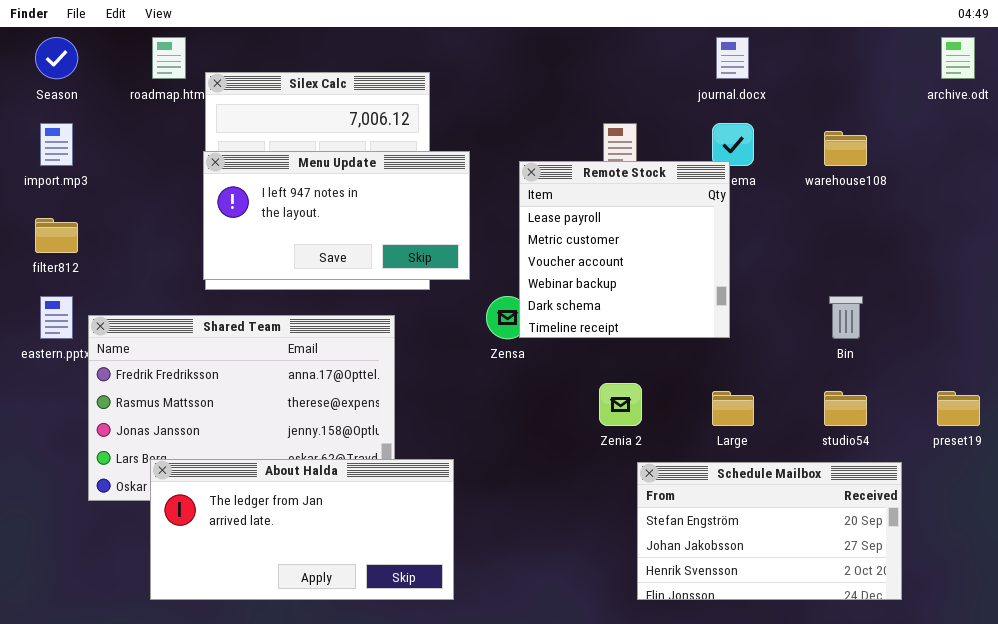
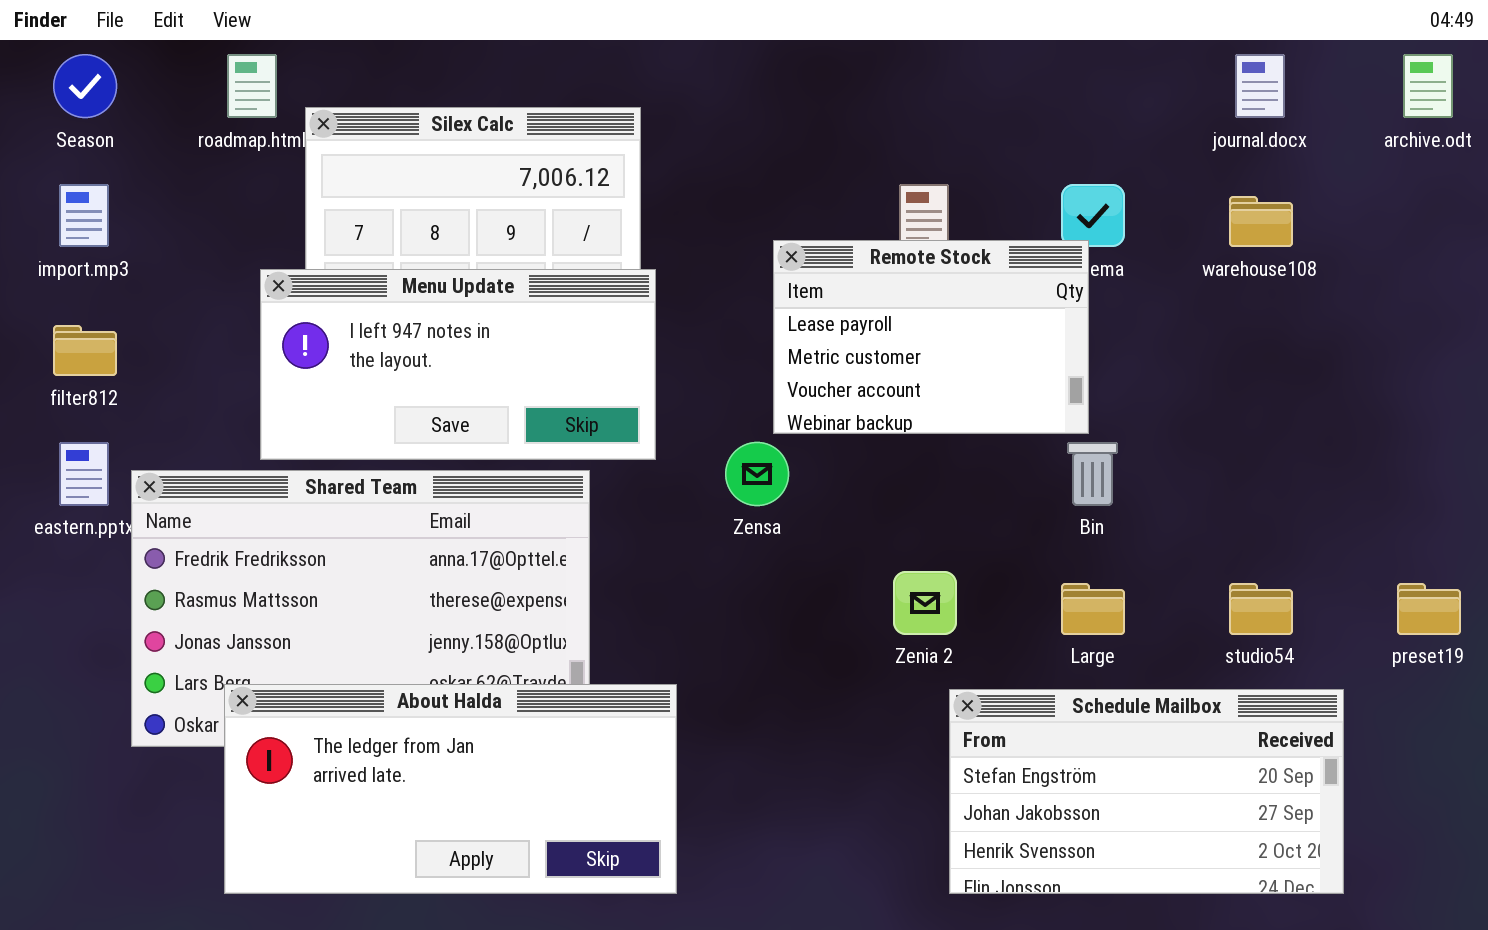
journal.docx: [716,37,749,79] -> [1235,54,1285,118], moved
Menu Update: [203,151,470,280] -> [260,269,656,460], moved
Remote Stock: [519,161,730,338] -> [773,240,1089,434], resized
Bin: [829,296,863,339] -> [1067,442,1118,506], moved

